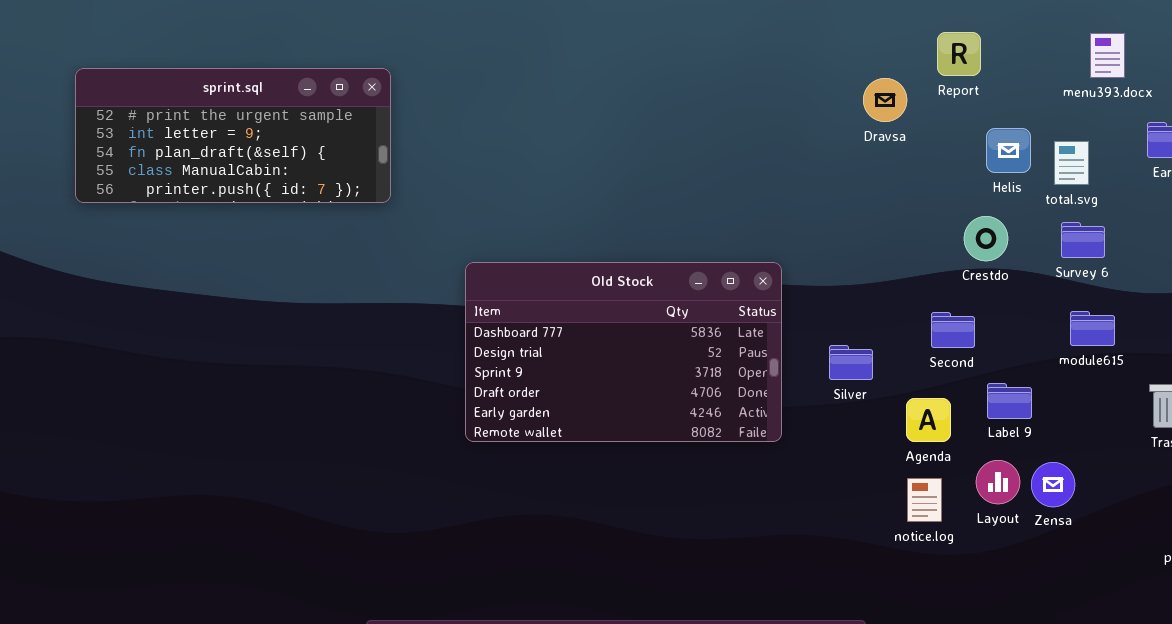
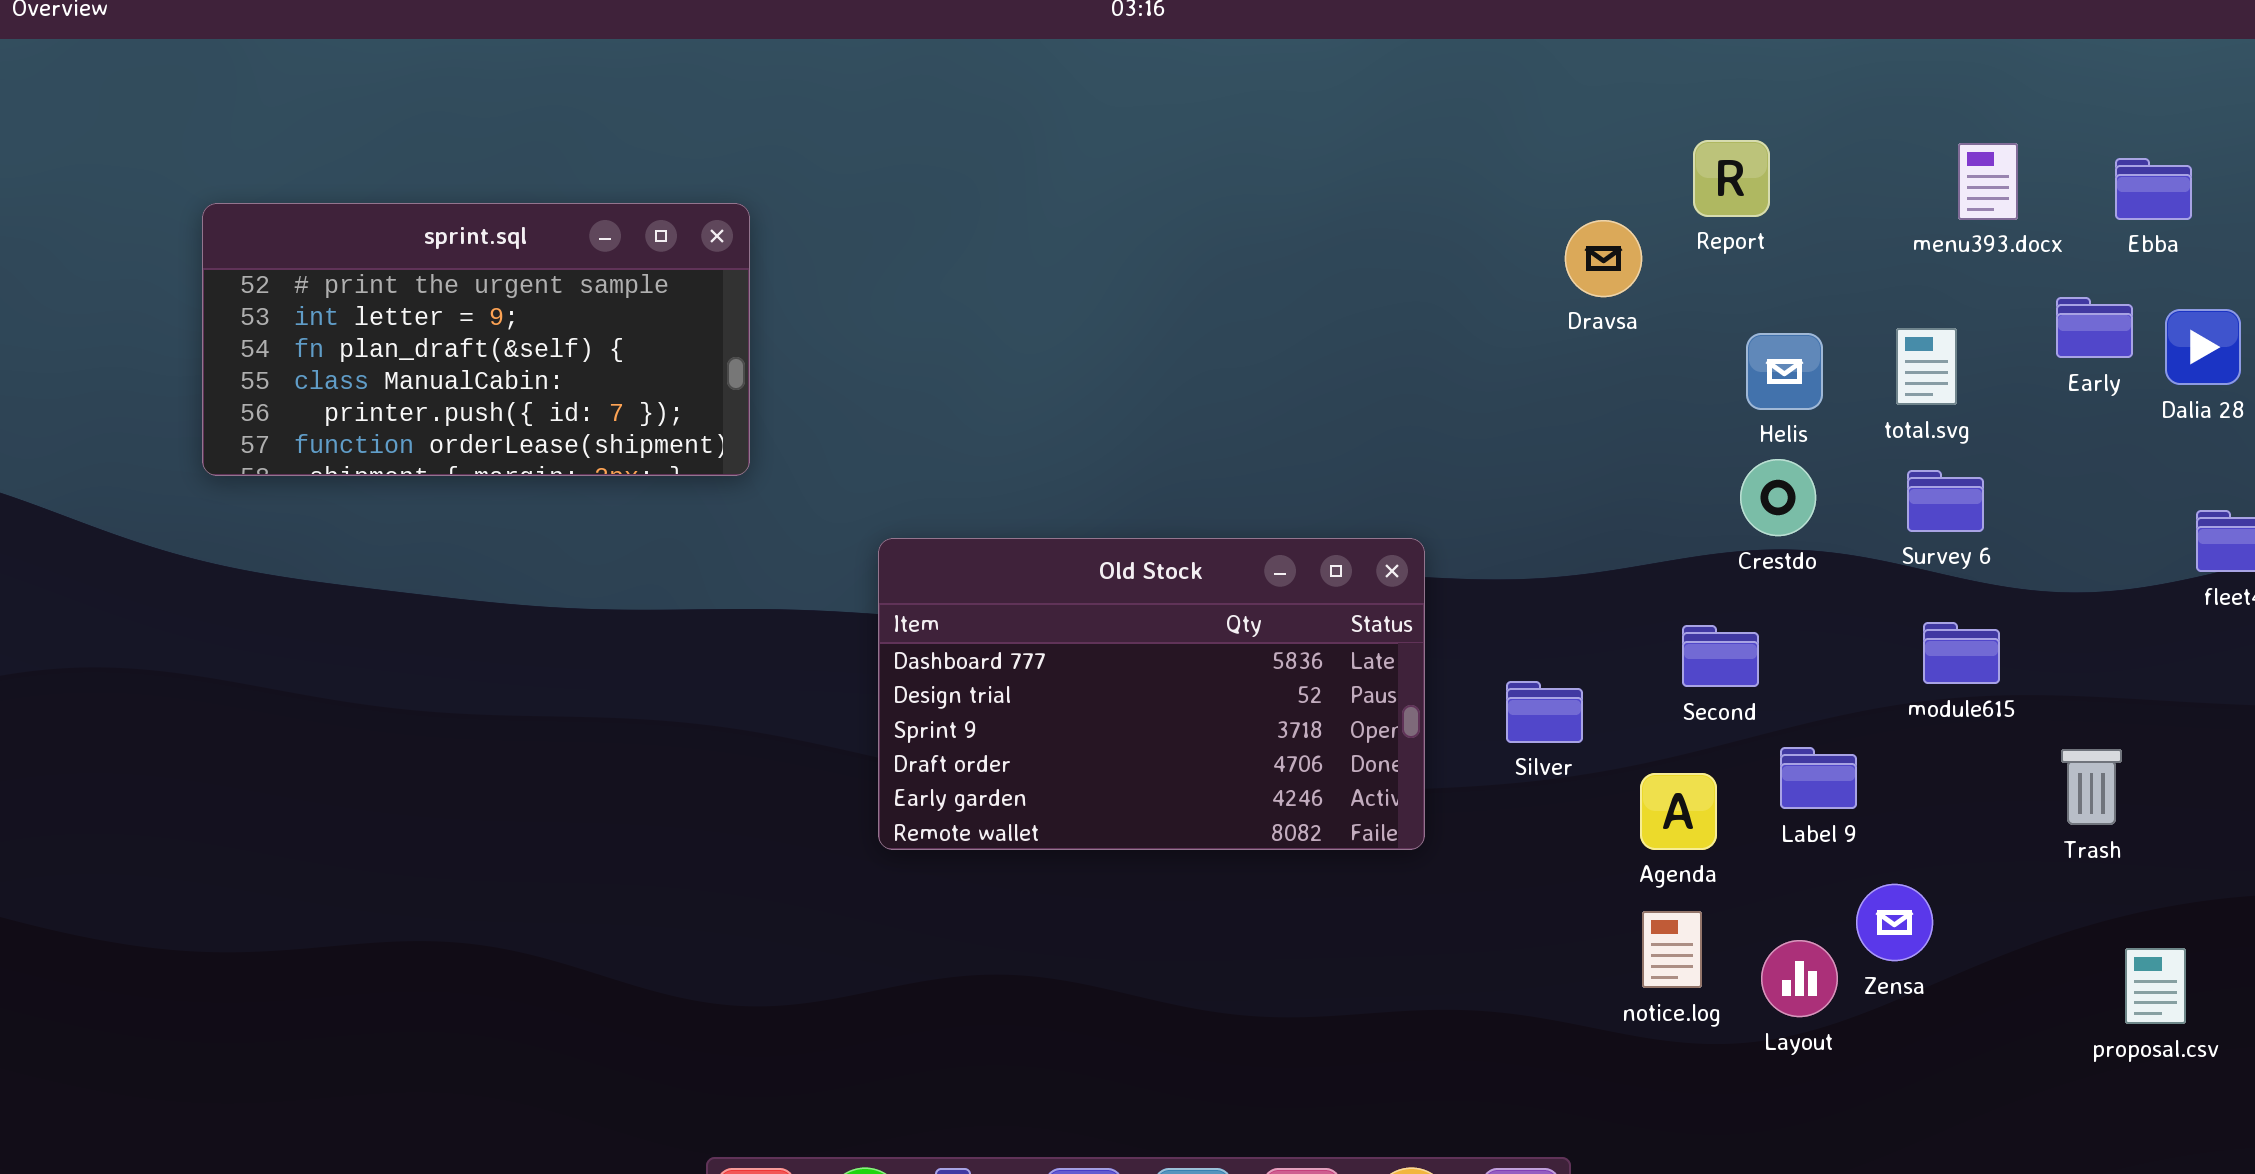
sprint.sql: [75,68,391,203] -> [202,203,750,476], resized
Helis: [986,128,1031,173] -> [1746,333,1823,410], moved
Layout: [976,460,1020,504] -> [1761,940,1838,1017], moved

